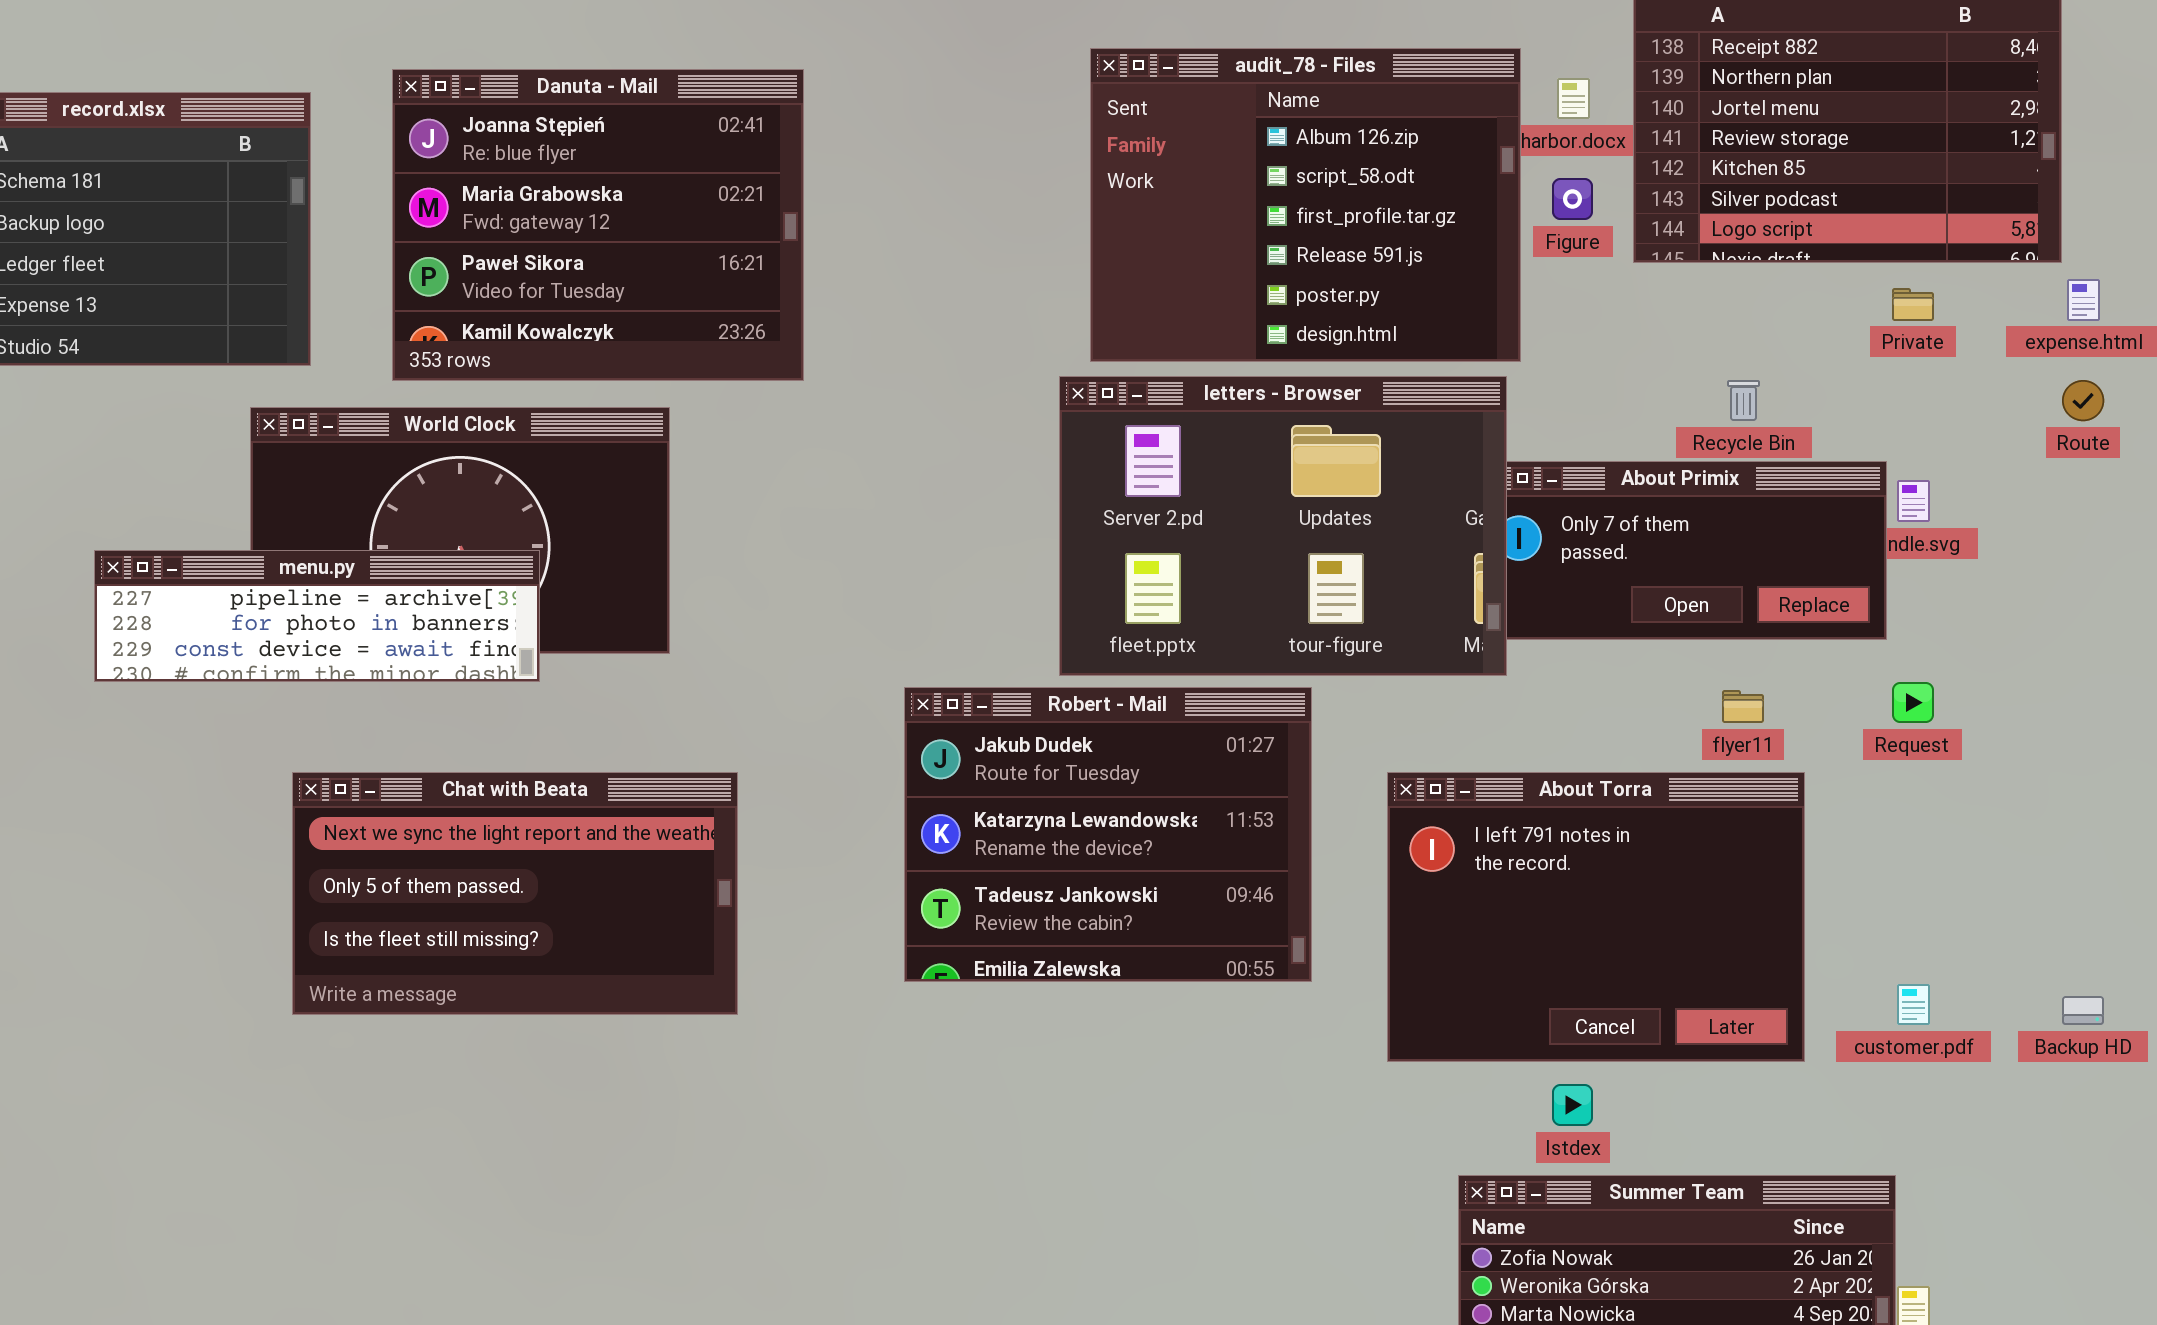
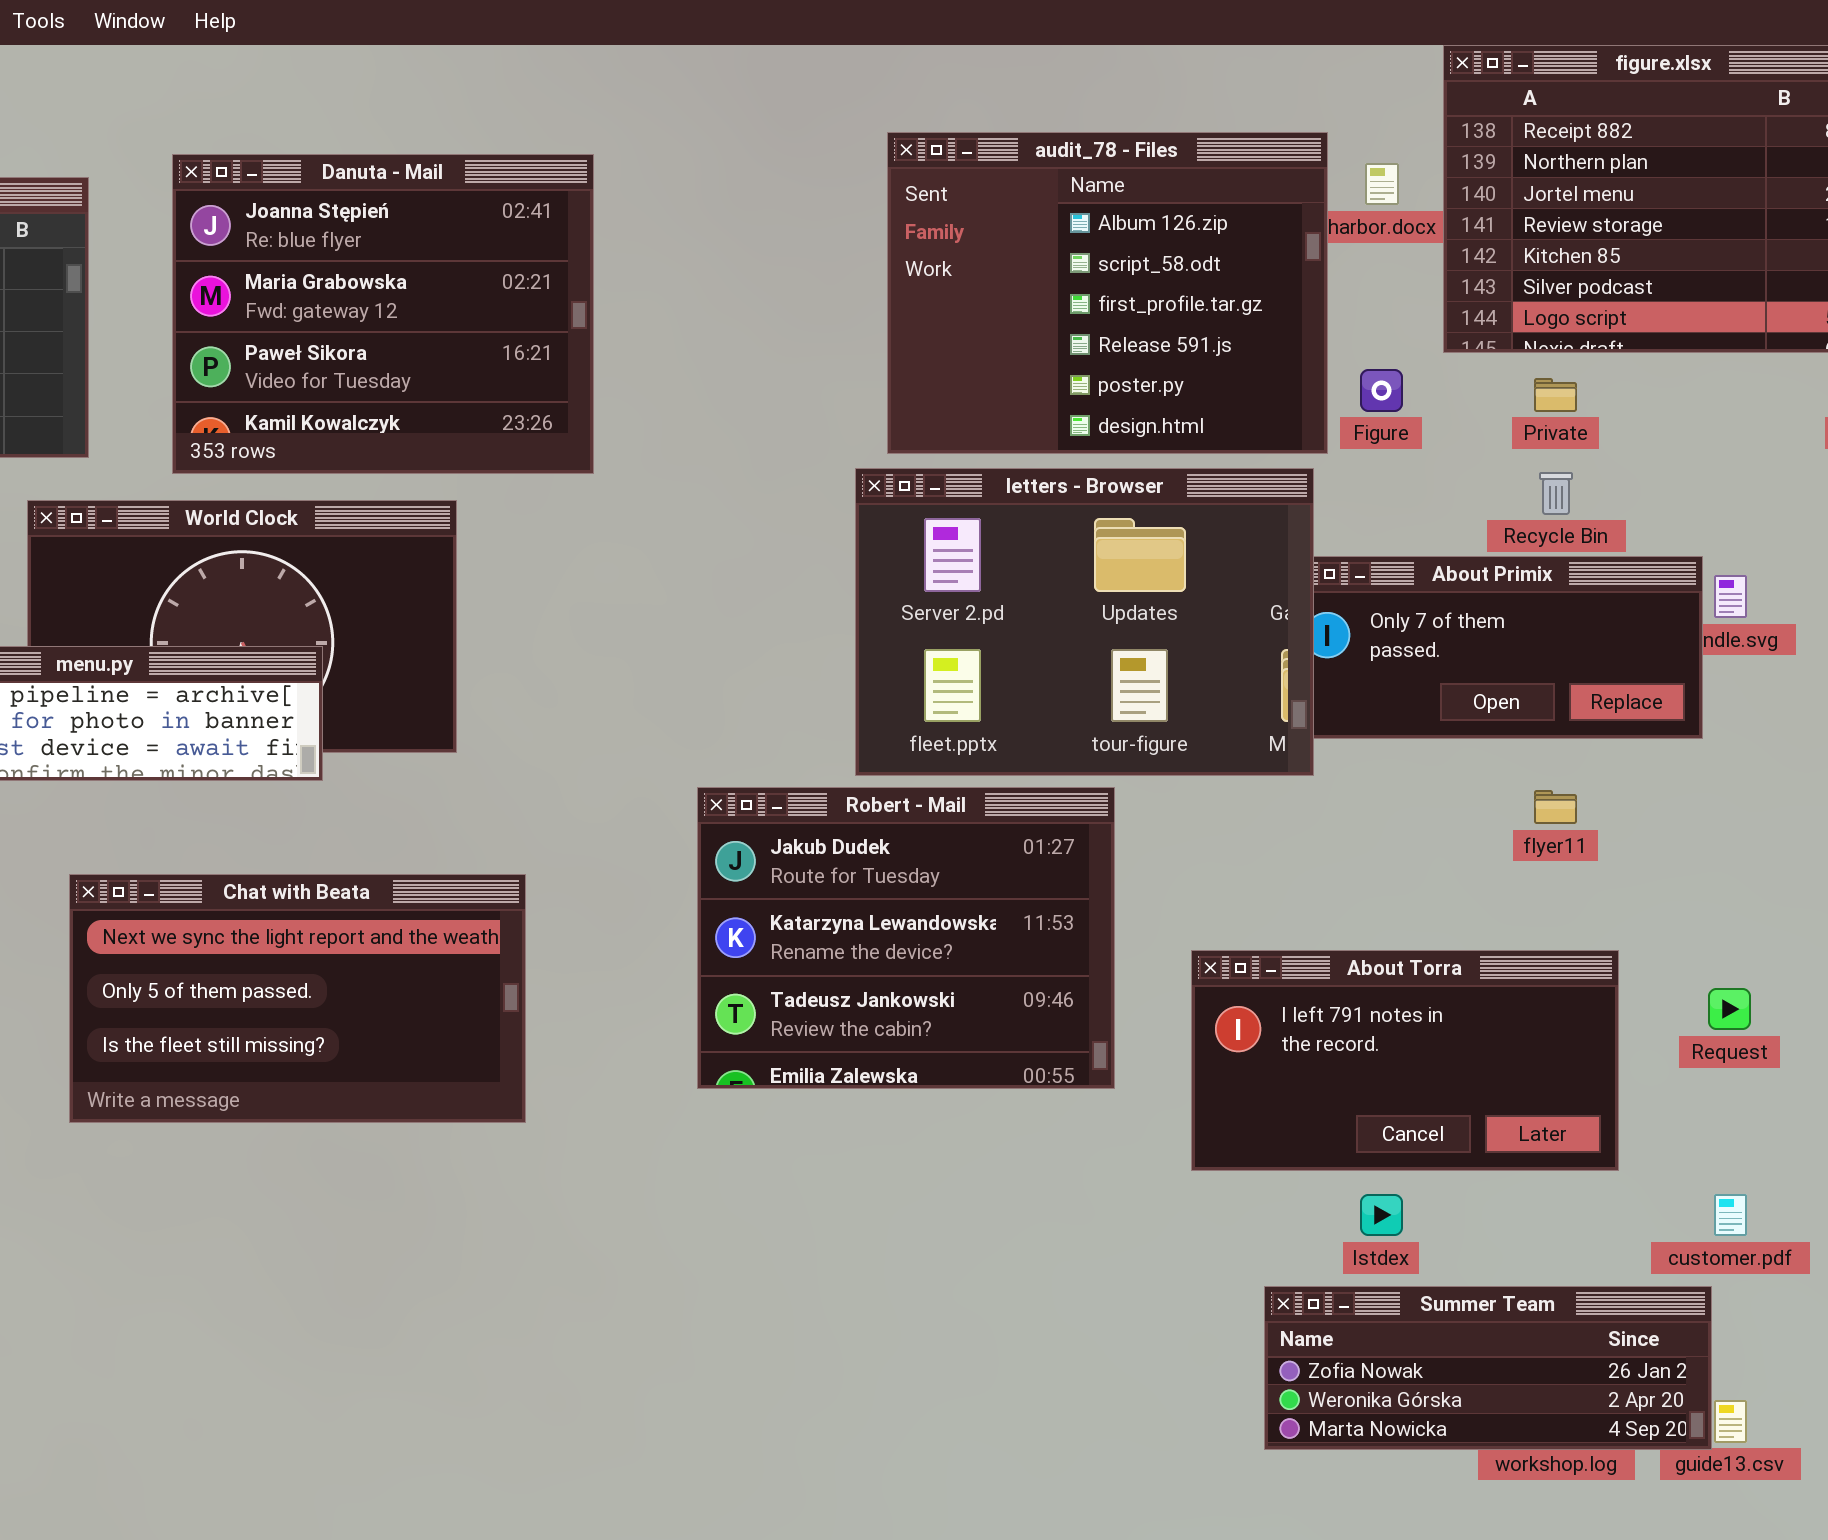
Figure: [1552,178,1593,220] -> [1360,369,1403,412], moved
Private: [1892,288,1934,321] -> [1534,378,1577,412], moved
Request: [1892,682,1934,723] -> [1708,988,1751,1030], moved
About Torra: [1387,772,1805,1062] -> [1191,950,1619,1171], resized
customer.pdf: [1897,984,1930,1025] -> [1714,1194,1747,1236], moved

